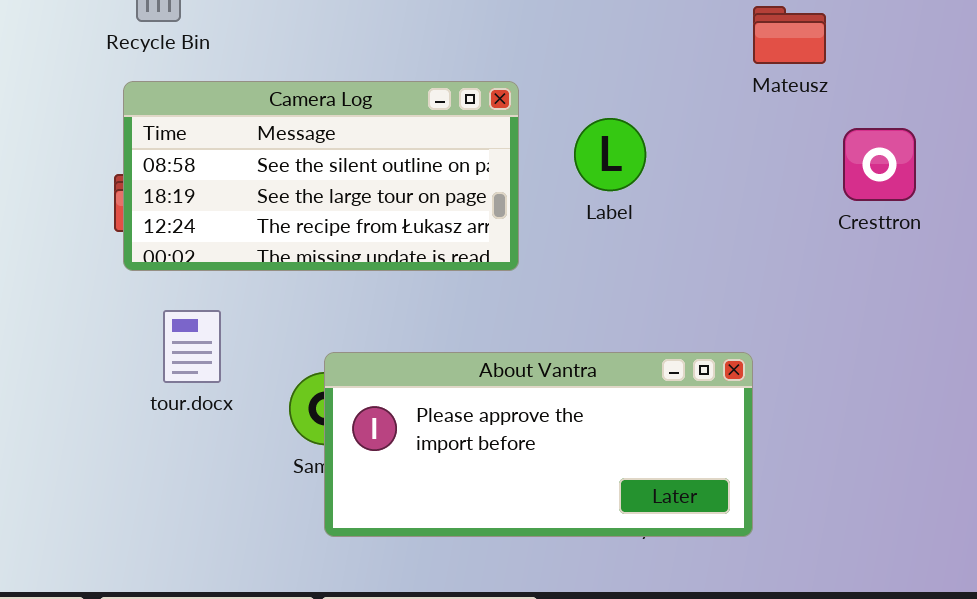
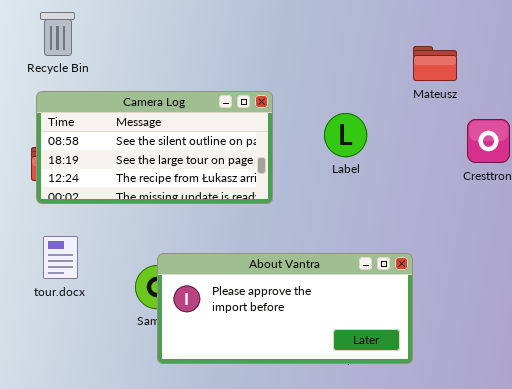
Label: [574,118,646,191] -> [324,113,367,157], moved
tour.docx: [163,310,221,383] -> [43,236,78,279], moved

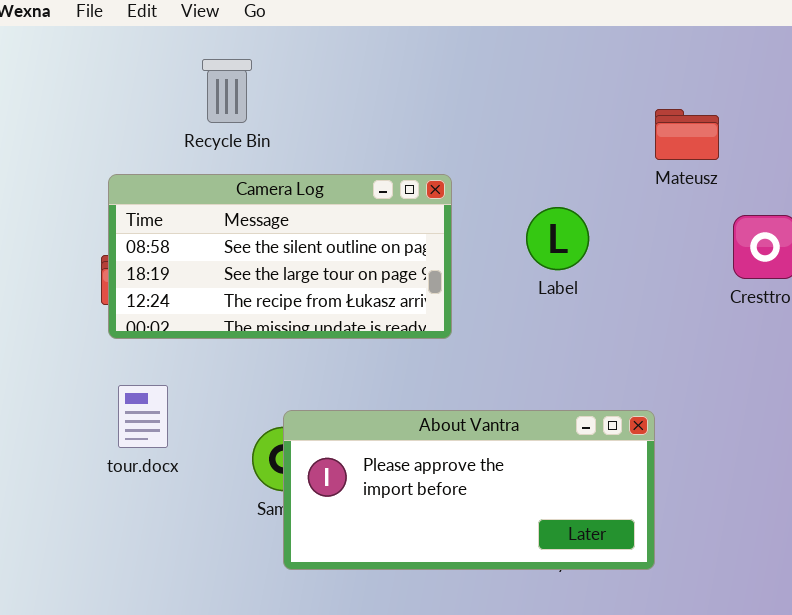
Recycle Bin: [40,12,75,56] -> [202,59,252,123], moved

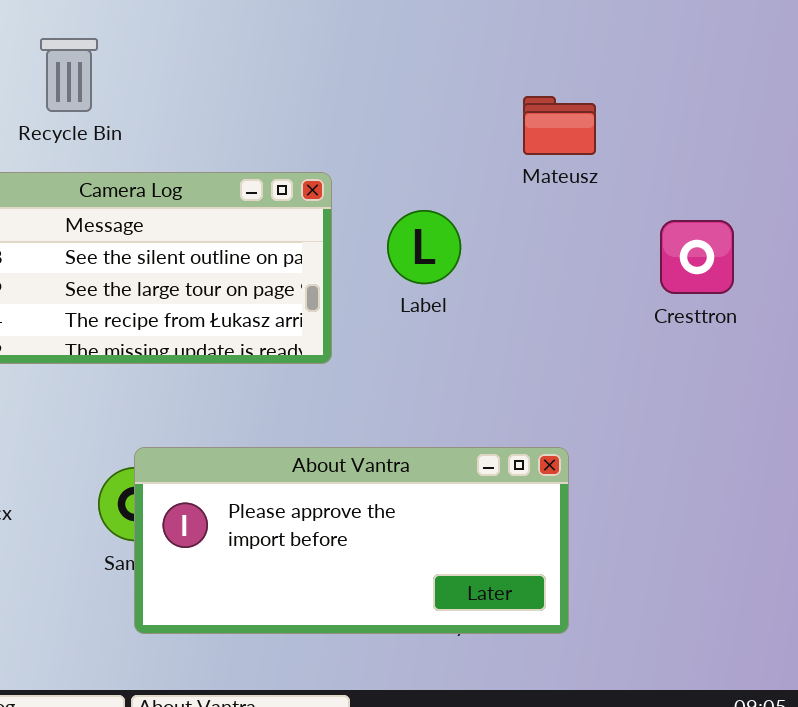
Mateusz: [655,109,719,160] -> [523,96,596,155], moved
Label: [526,207,589,270] -> [387,210,461,284], moved

